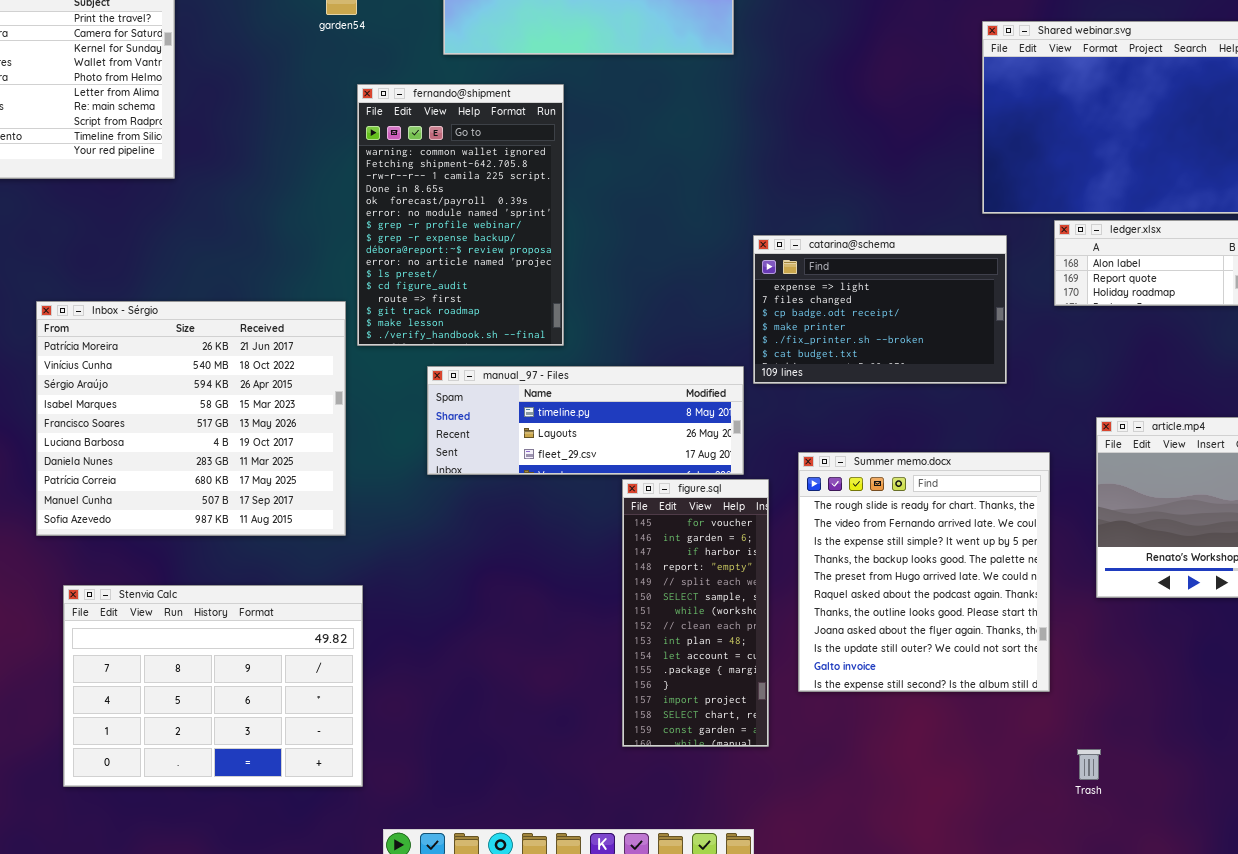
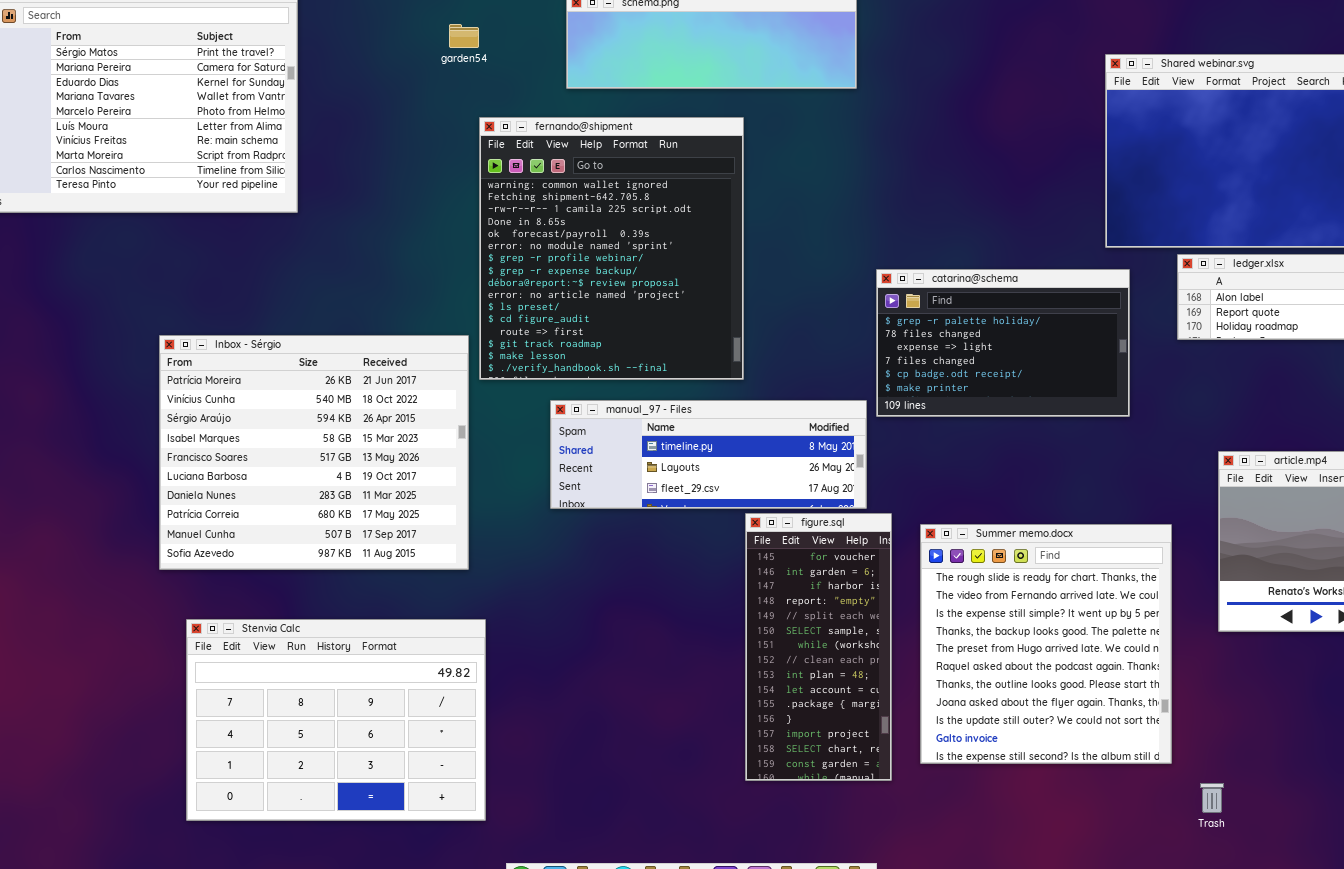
fernando@shipment: [357,84,564,346] -> [479,117,744,380], resized
catarina@schema: [753,235,1007,384] -> [876,269,1130,417], scrolled up 2 rows
Summer memo.docx: [798,452,1050,692] -> [920,524,1172,764], moved

